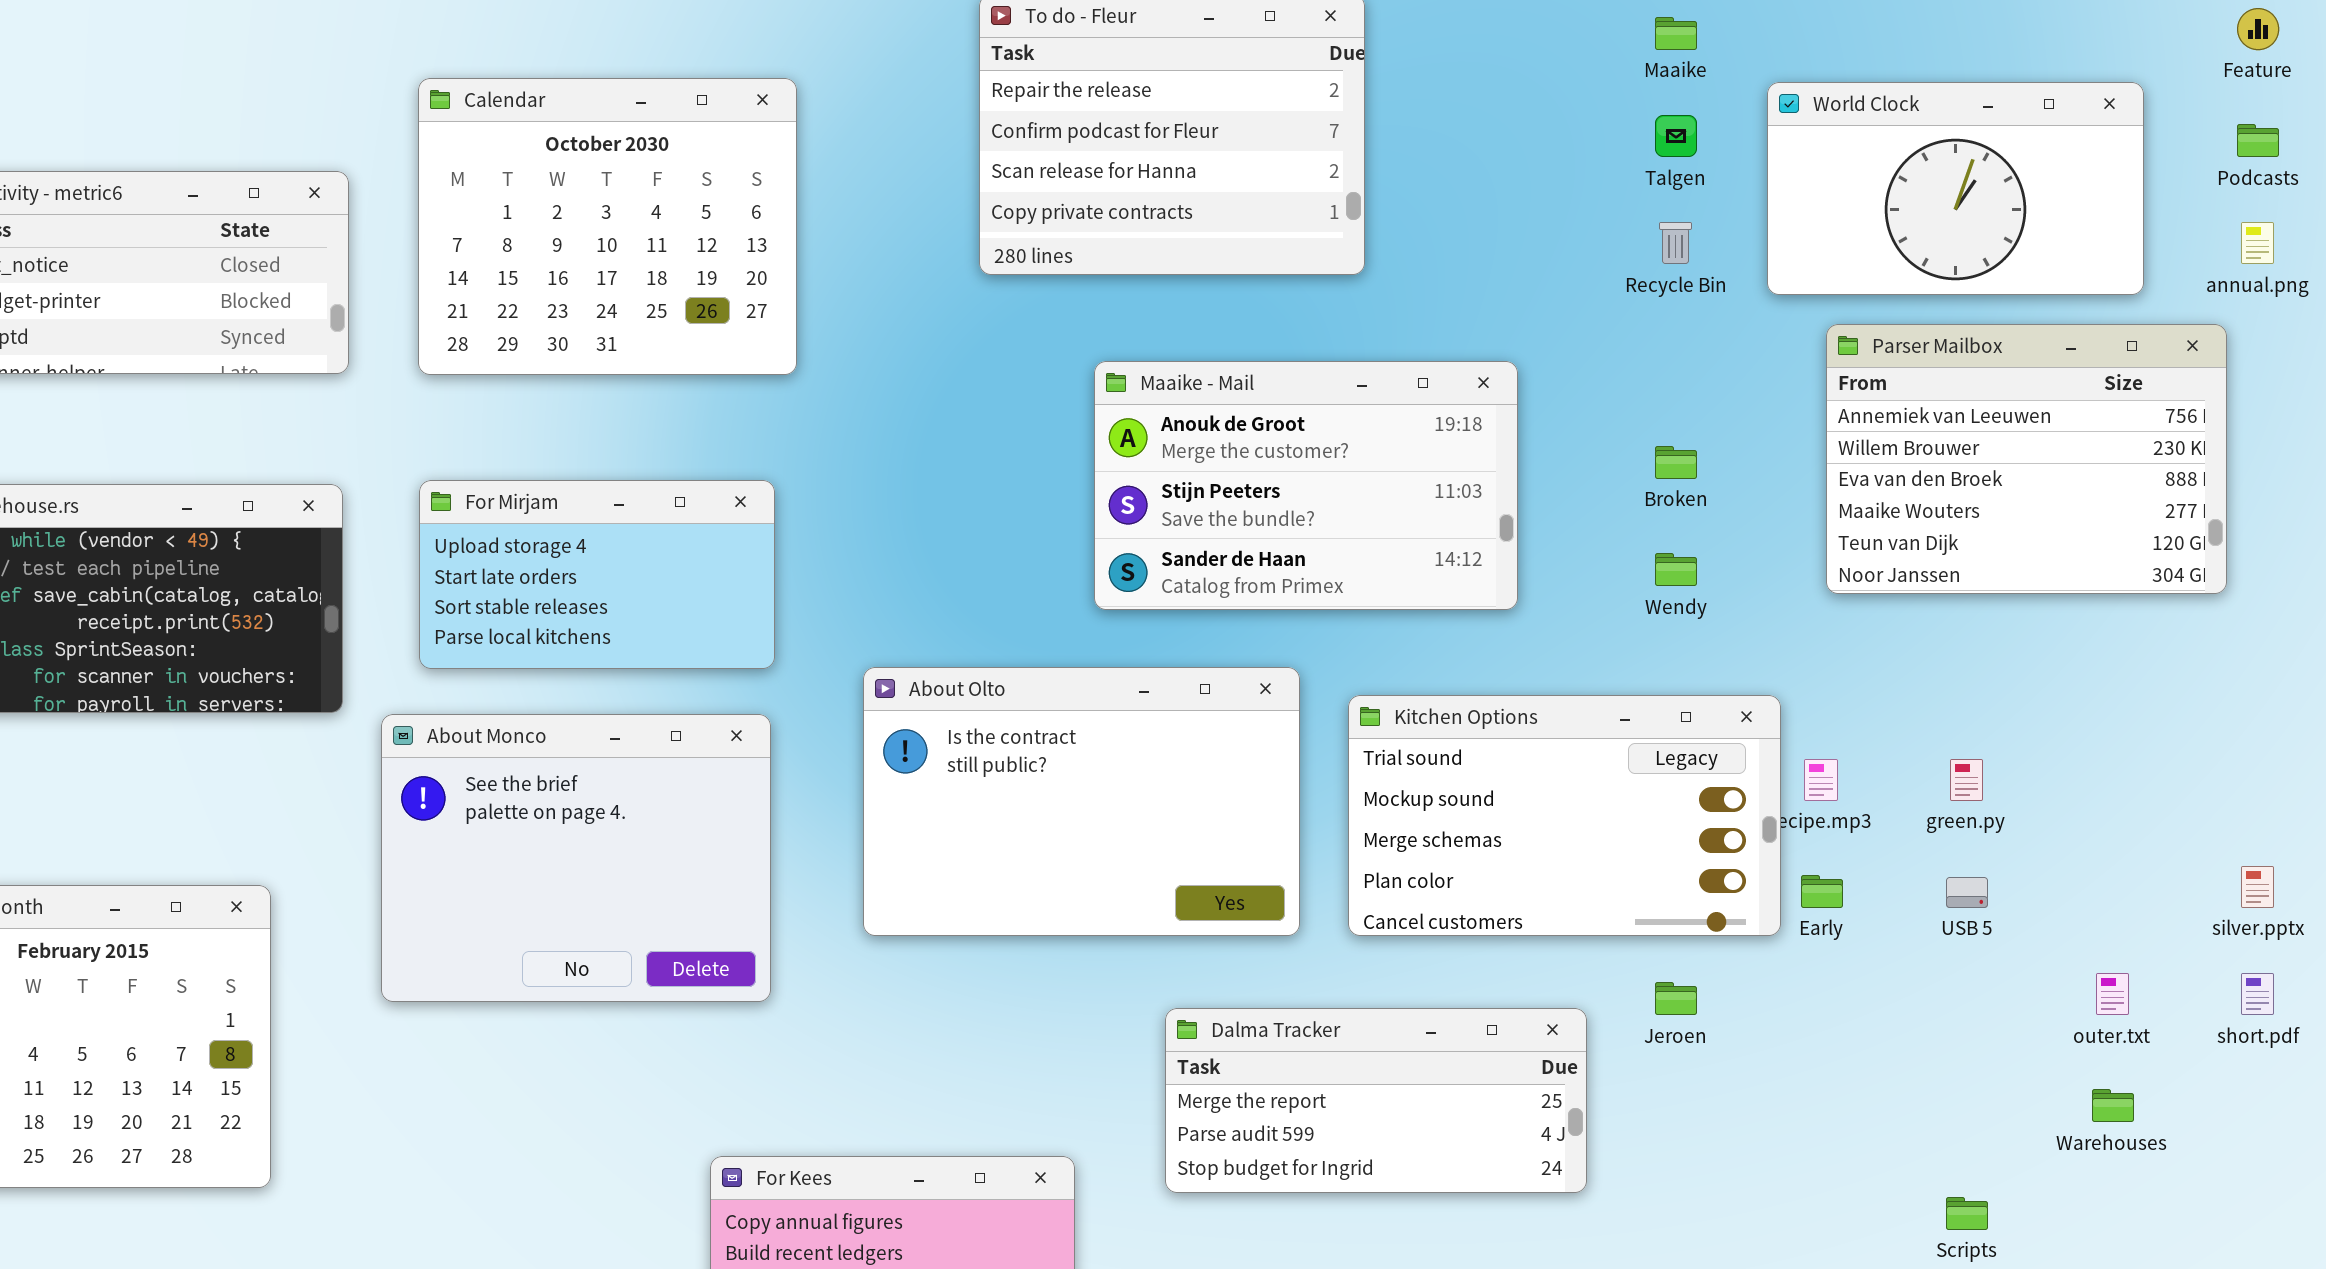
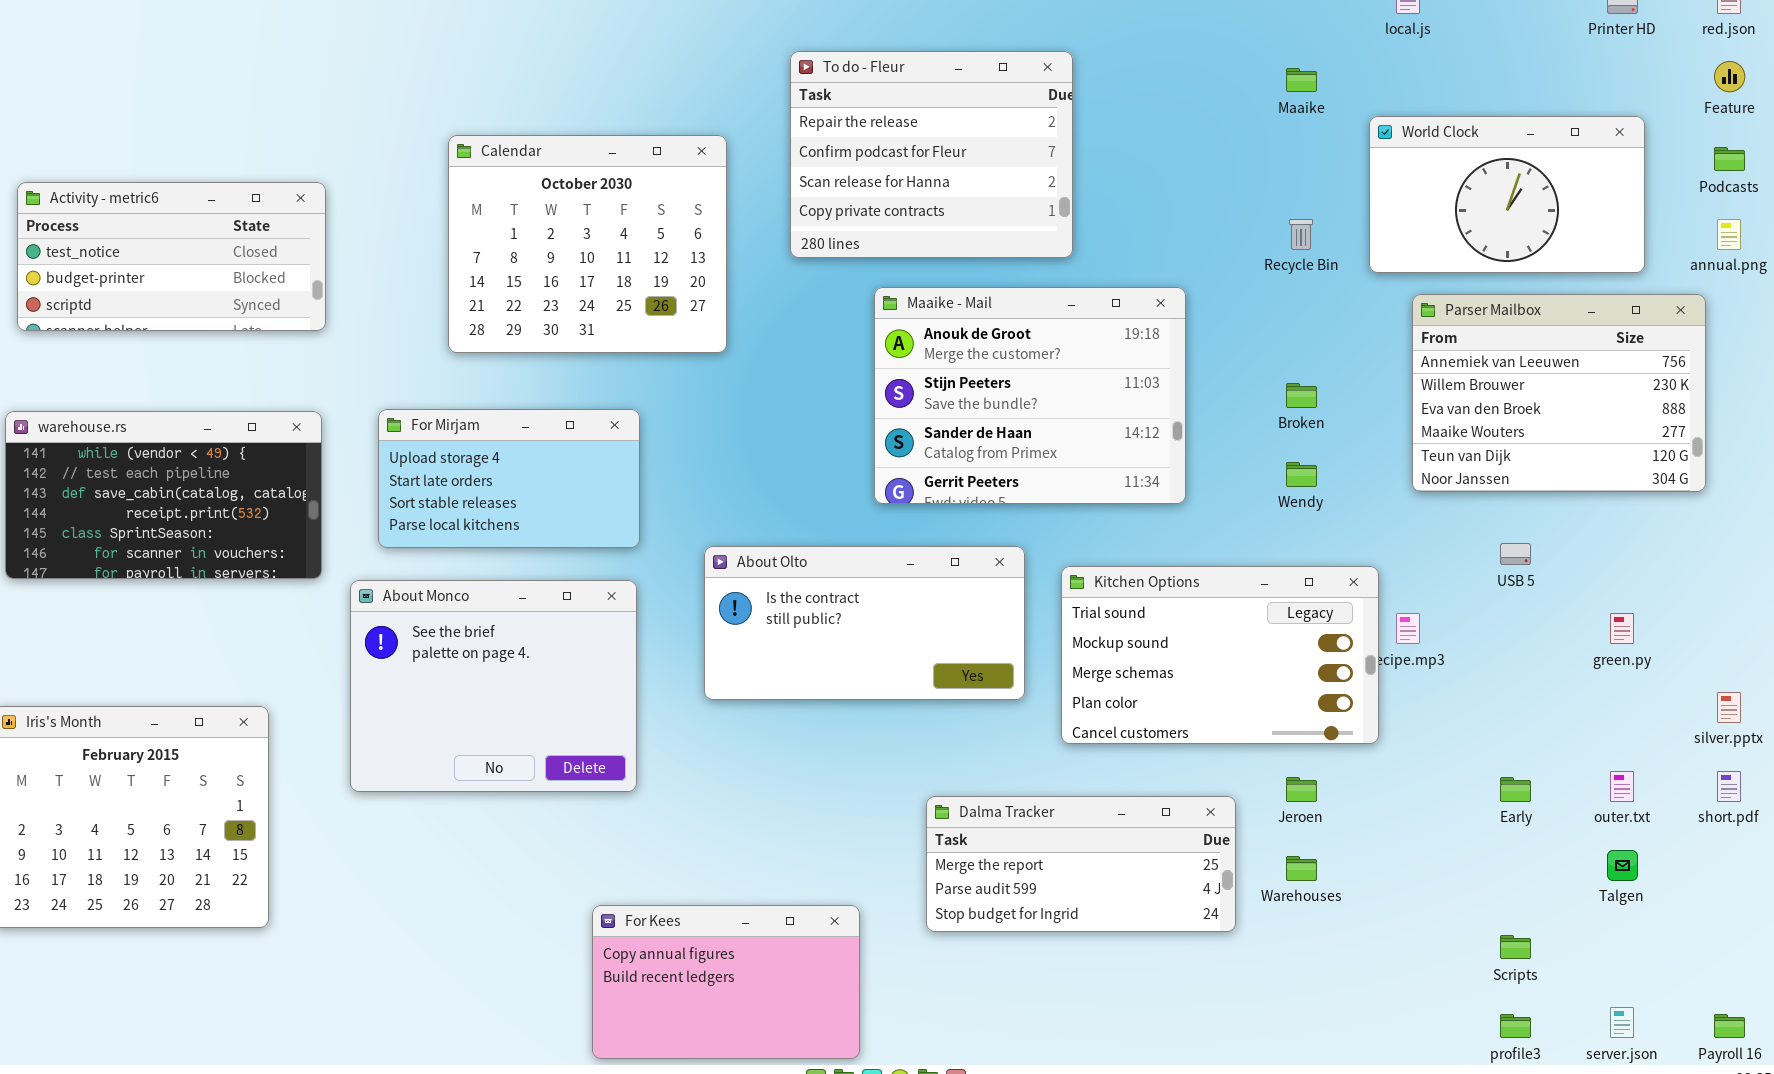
Calendar: [418,78,797,375] -> [448,135,727,353], moved
Talgen: [1655,115,1697,157] -> [1607,850,1638,881], moved
Maaike - Mail: [1094,361,1518,610] -> [874,287,1186,504], resized
About Olto: [863,667,1300,936] -> [704,546,1025,700], resized
green.py: [1950,759,1983,801] -> [1610,613,1634,644], moved
Early: [1801,875,1843,908] -> [1500,777,1531,802], moved
USB 5: [1946,877,1988,908] -> [1500,543,1531,565], moved
Warehouses: [2092,1089,2134,1122] -> [1286,856,1317,881], moved

